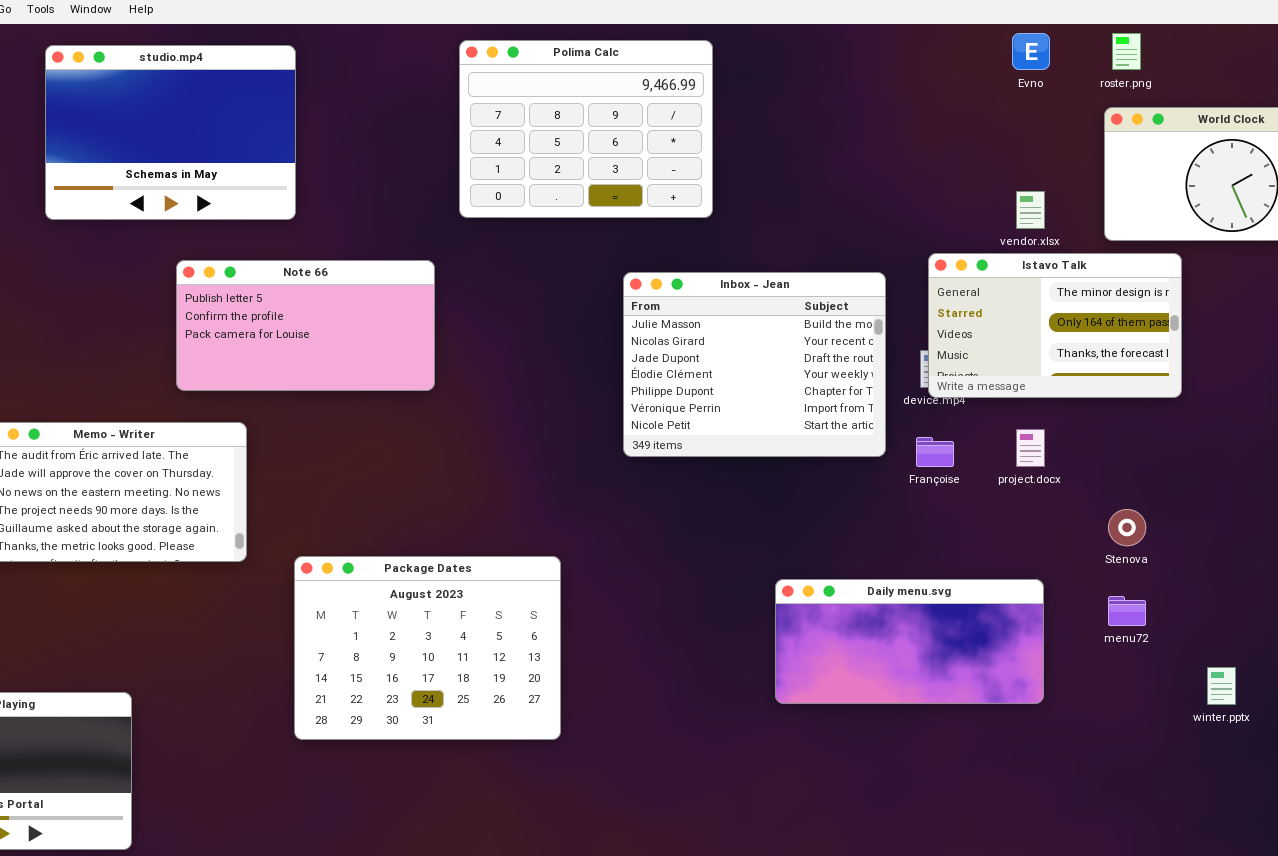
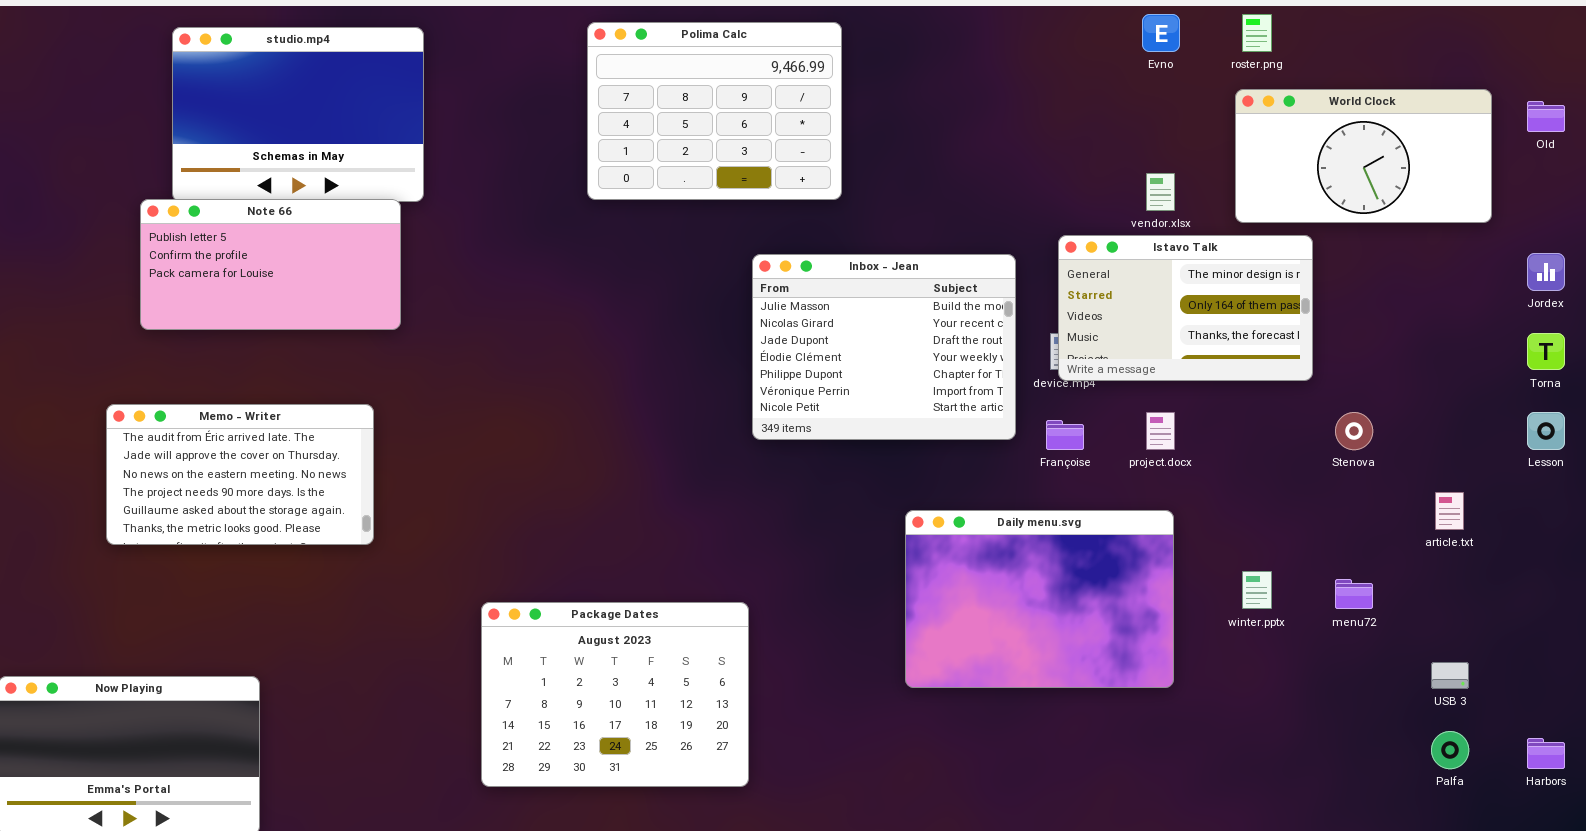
Note 66: [176,260,435,391] -> [140,199,401,330], moved
Stenova: [1108,509,1146,546] -> [1335,412,1373,450], moved
Package Dates: [294,556,561,740] -> [481,602,749,787], moved
Daily menu.svg: [775,579,1044,704] -> [905,510,1174,688], resized
menu72: [1108,596,1146,626] -> [1335,579,1373,609], moved
winter.pptx: [1207,667,1236,705] -> [1242,571,1272,609], moved

